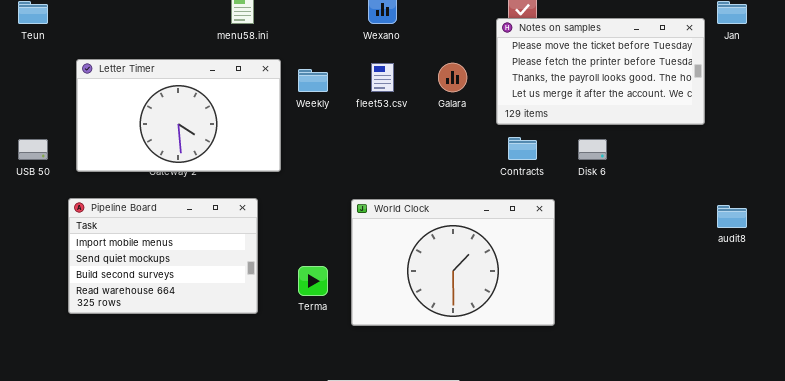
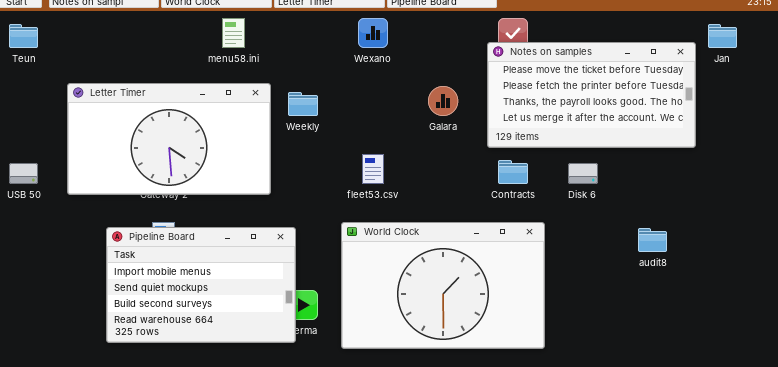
fleet53.csv: [371,63,394,92] -> [362,154,384,184], moved
Pipeline Board: [68,198,258,314] -> [106,227,296,343], moved
audit8: [717,205,747,228] -> [638,228,667,252], moved

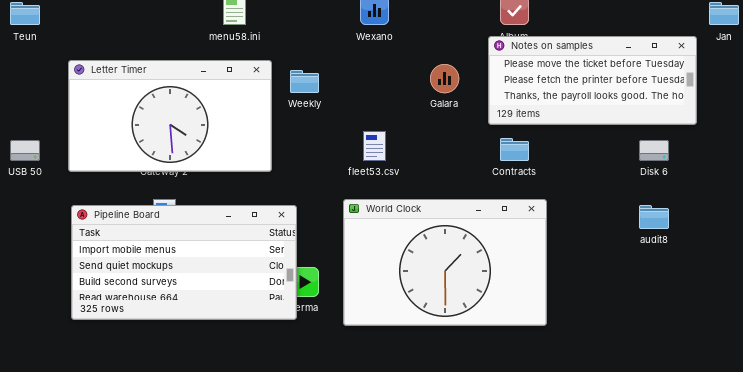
Notes on samples: [487,42,696,148] -> [488,36,697,125], resized
Disk 6: [568,163,598,184] -> [639,140,669,161], moved
Pipeline Board: [106,227,296,343] -> [71,205,297,320], resized

